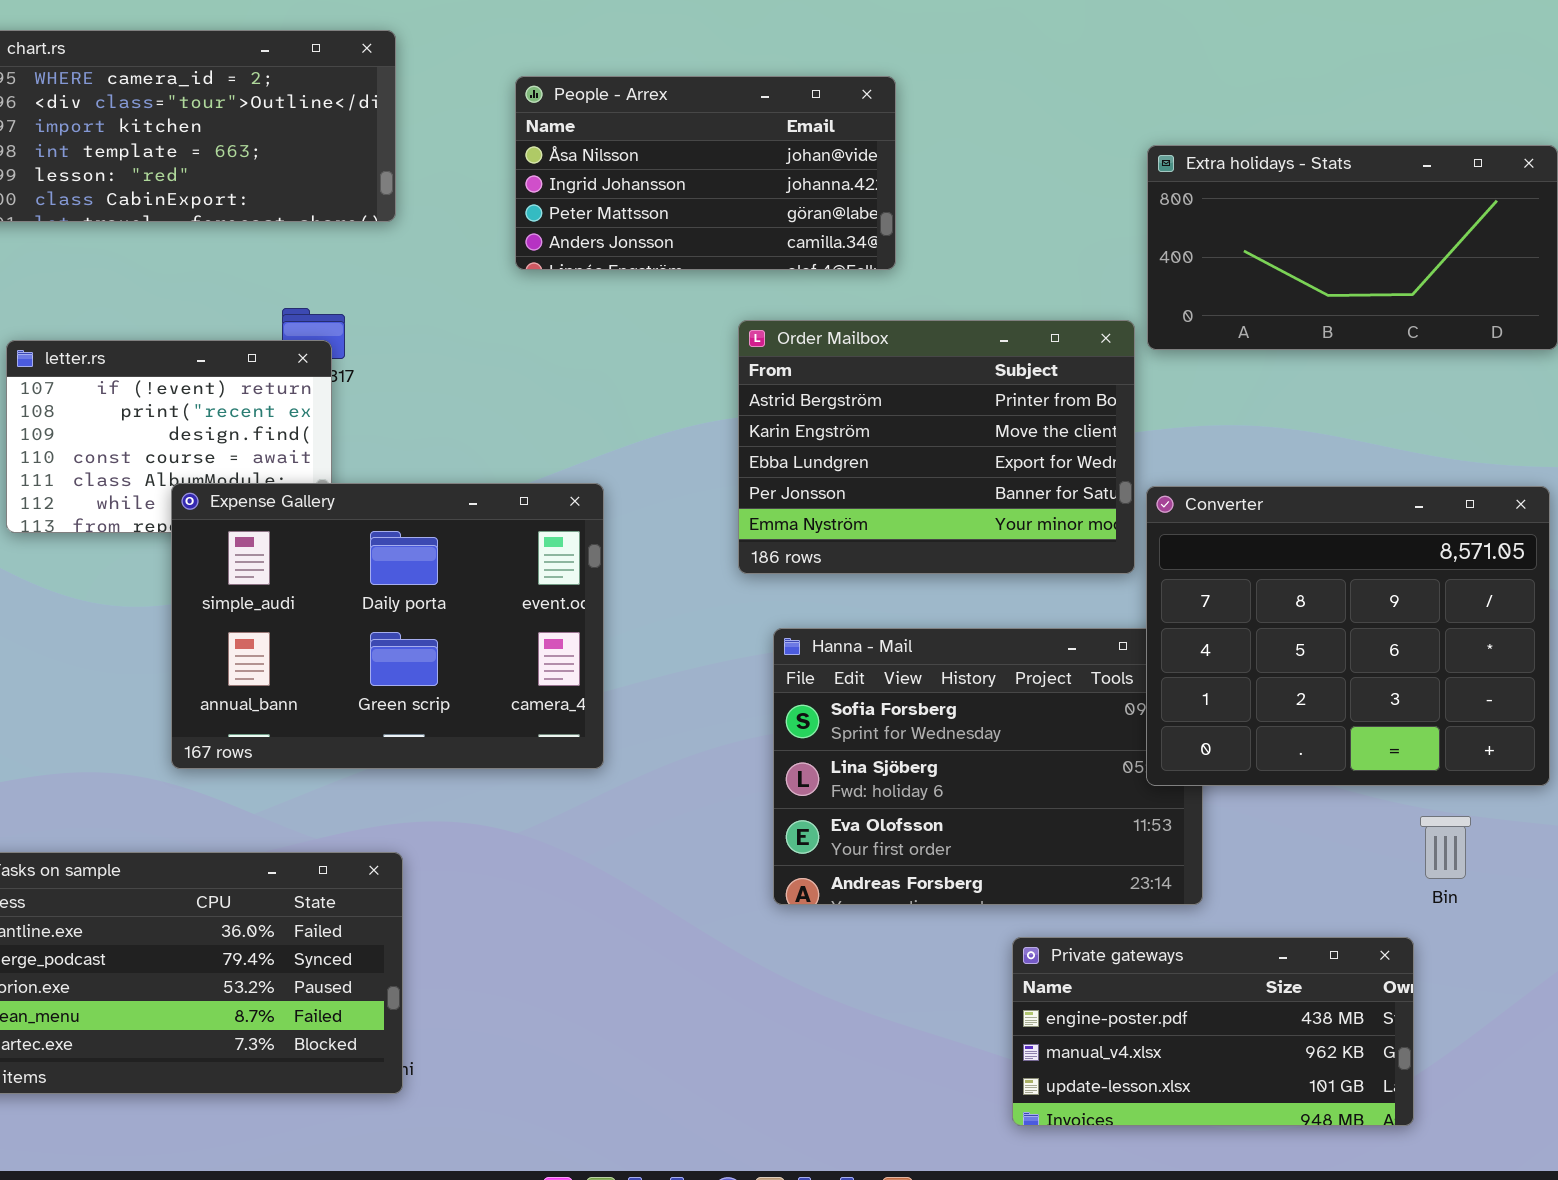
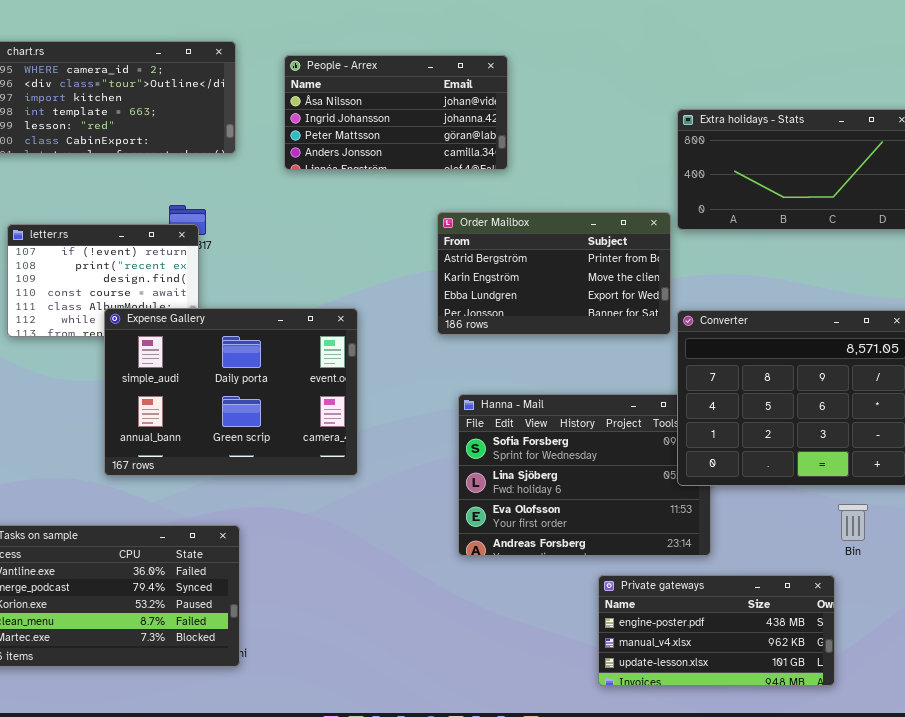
People - Arrex: [515,76,896,270] -> [284,55,508,170], moved
Order Mailbox: [738,320,1135,574] -> [437,212,671,335], resized

